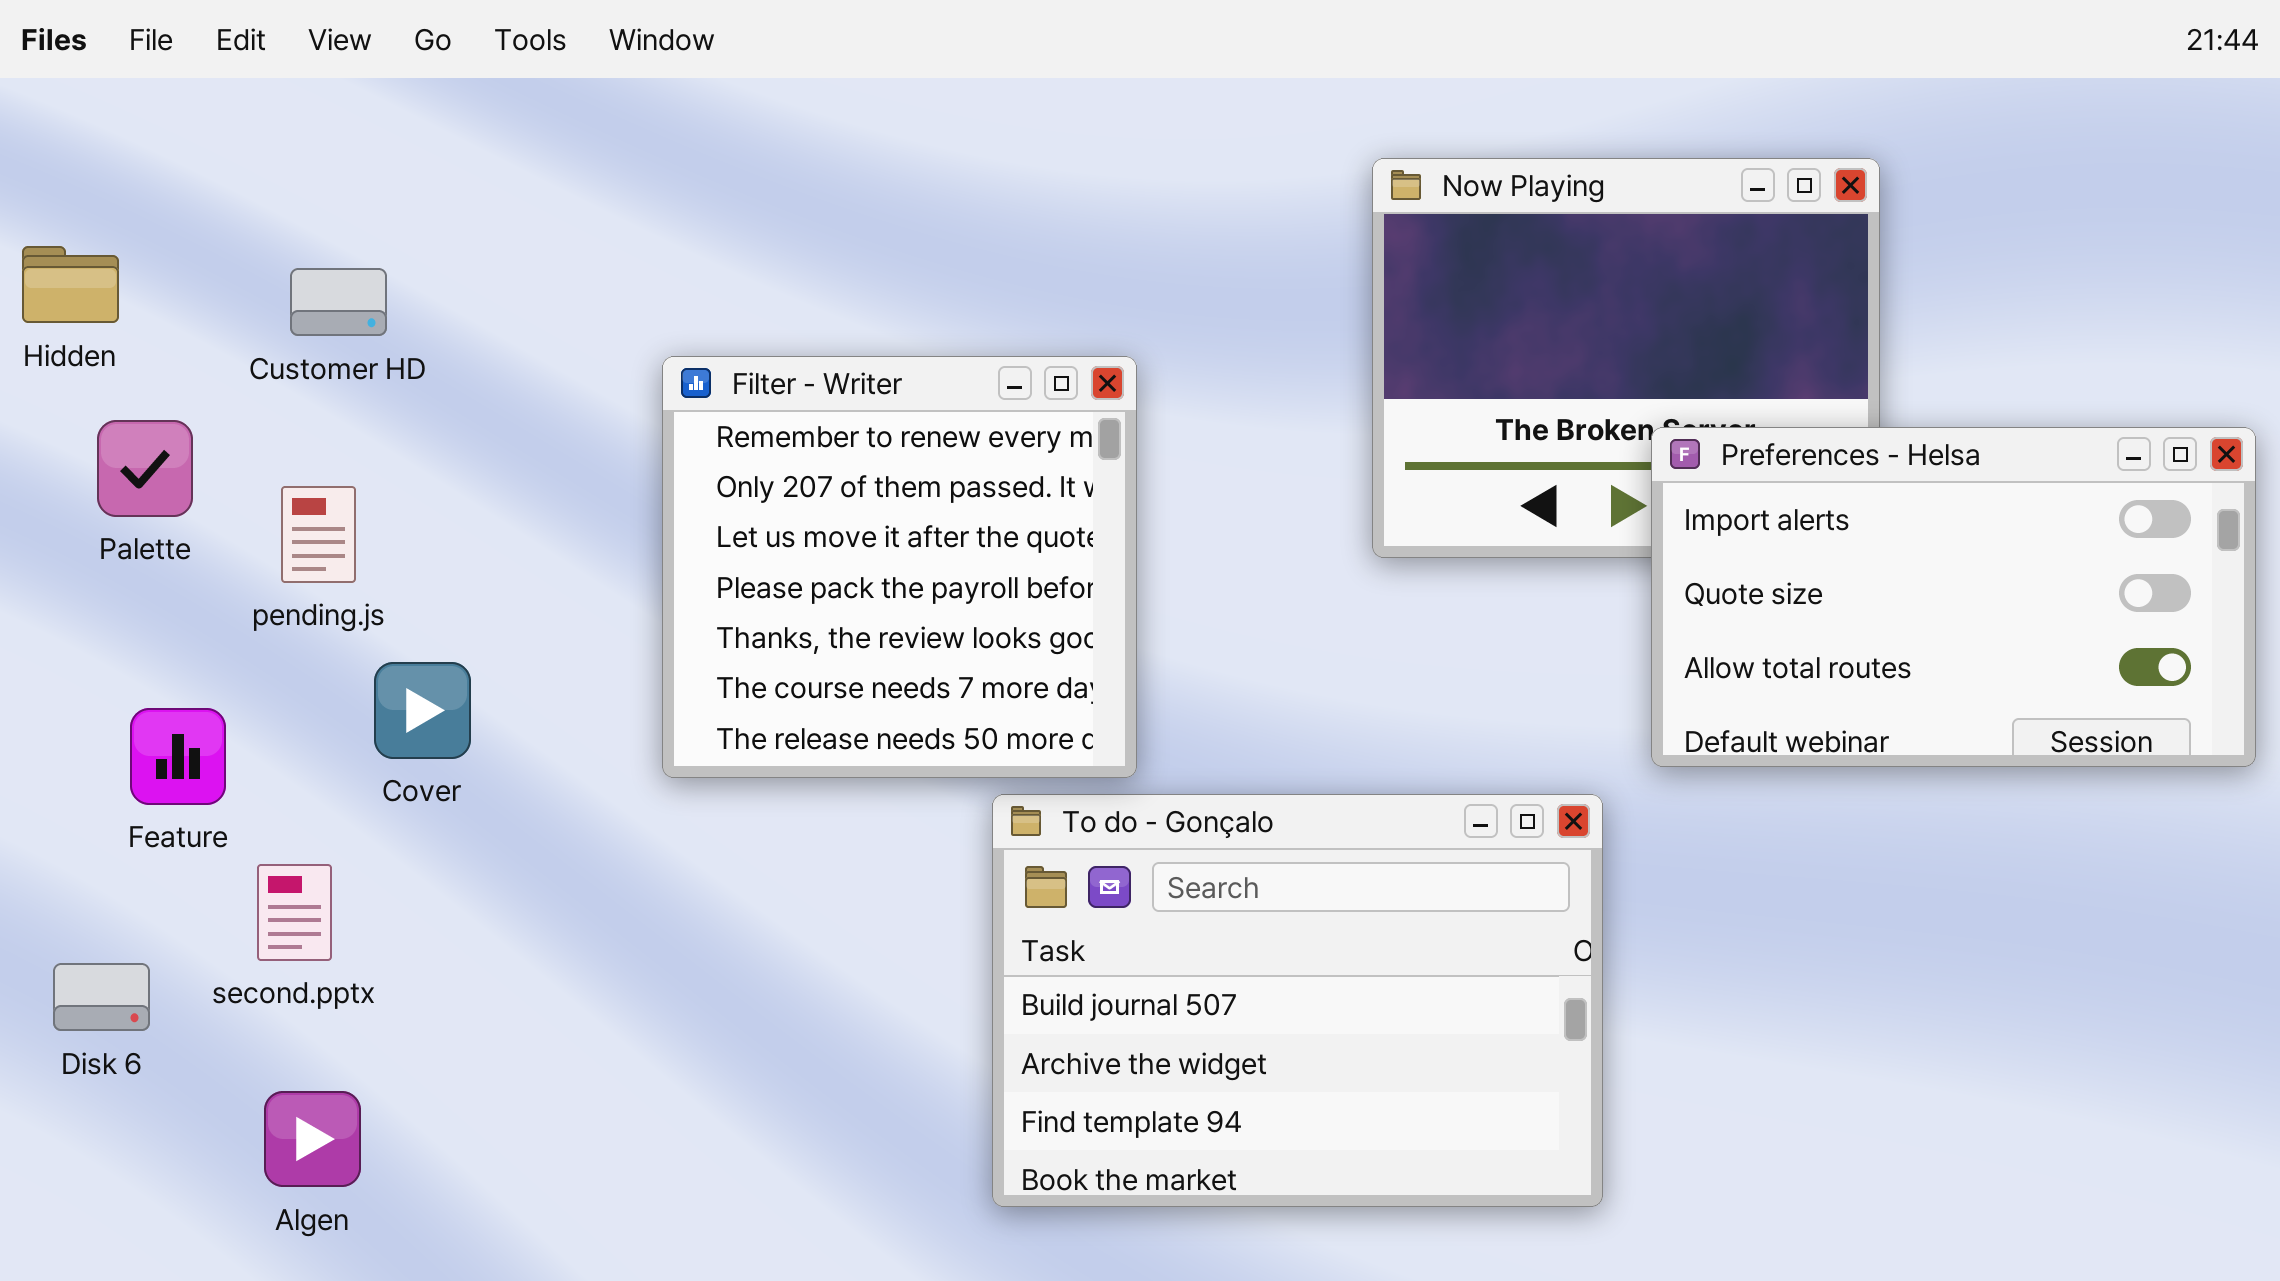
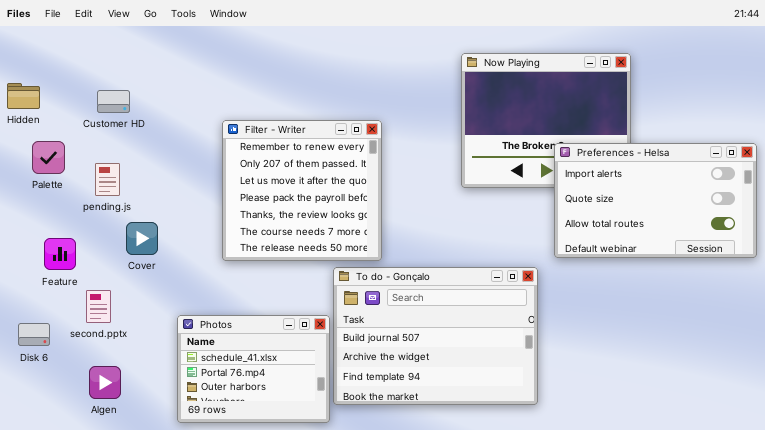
Photos: none -> [177,315,330,423], opened

